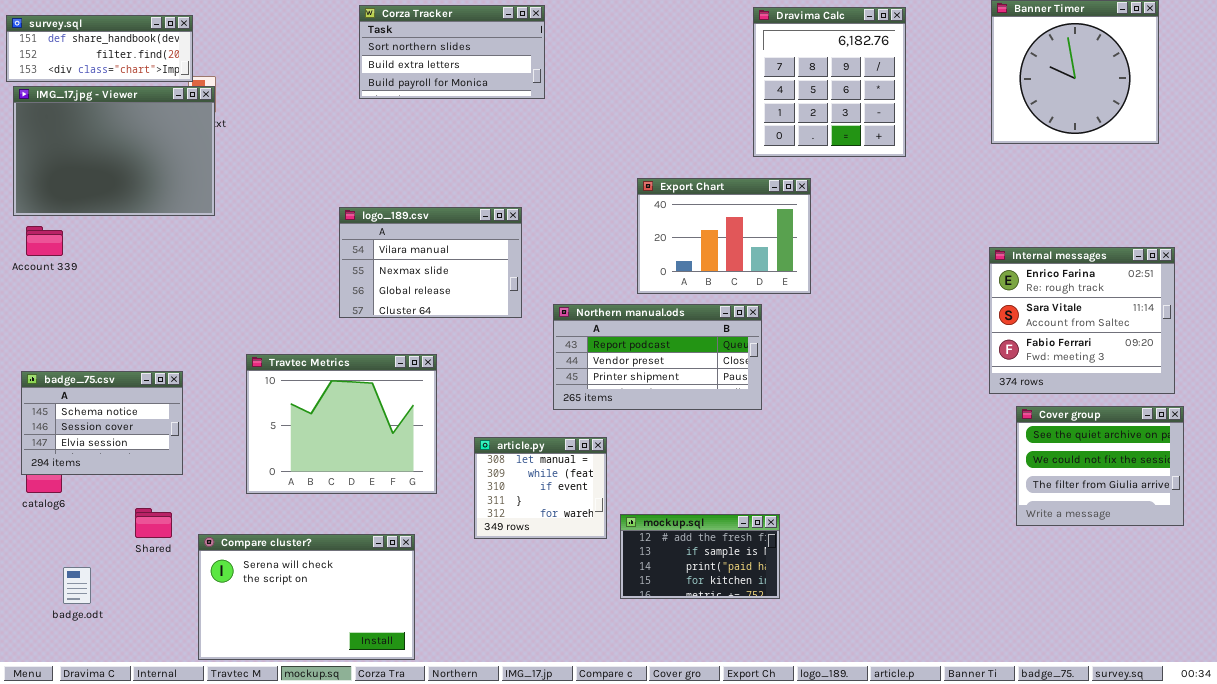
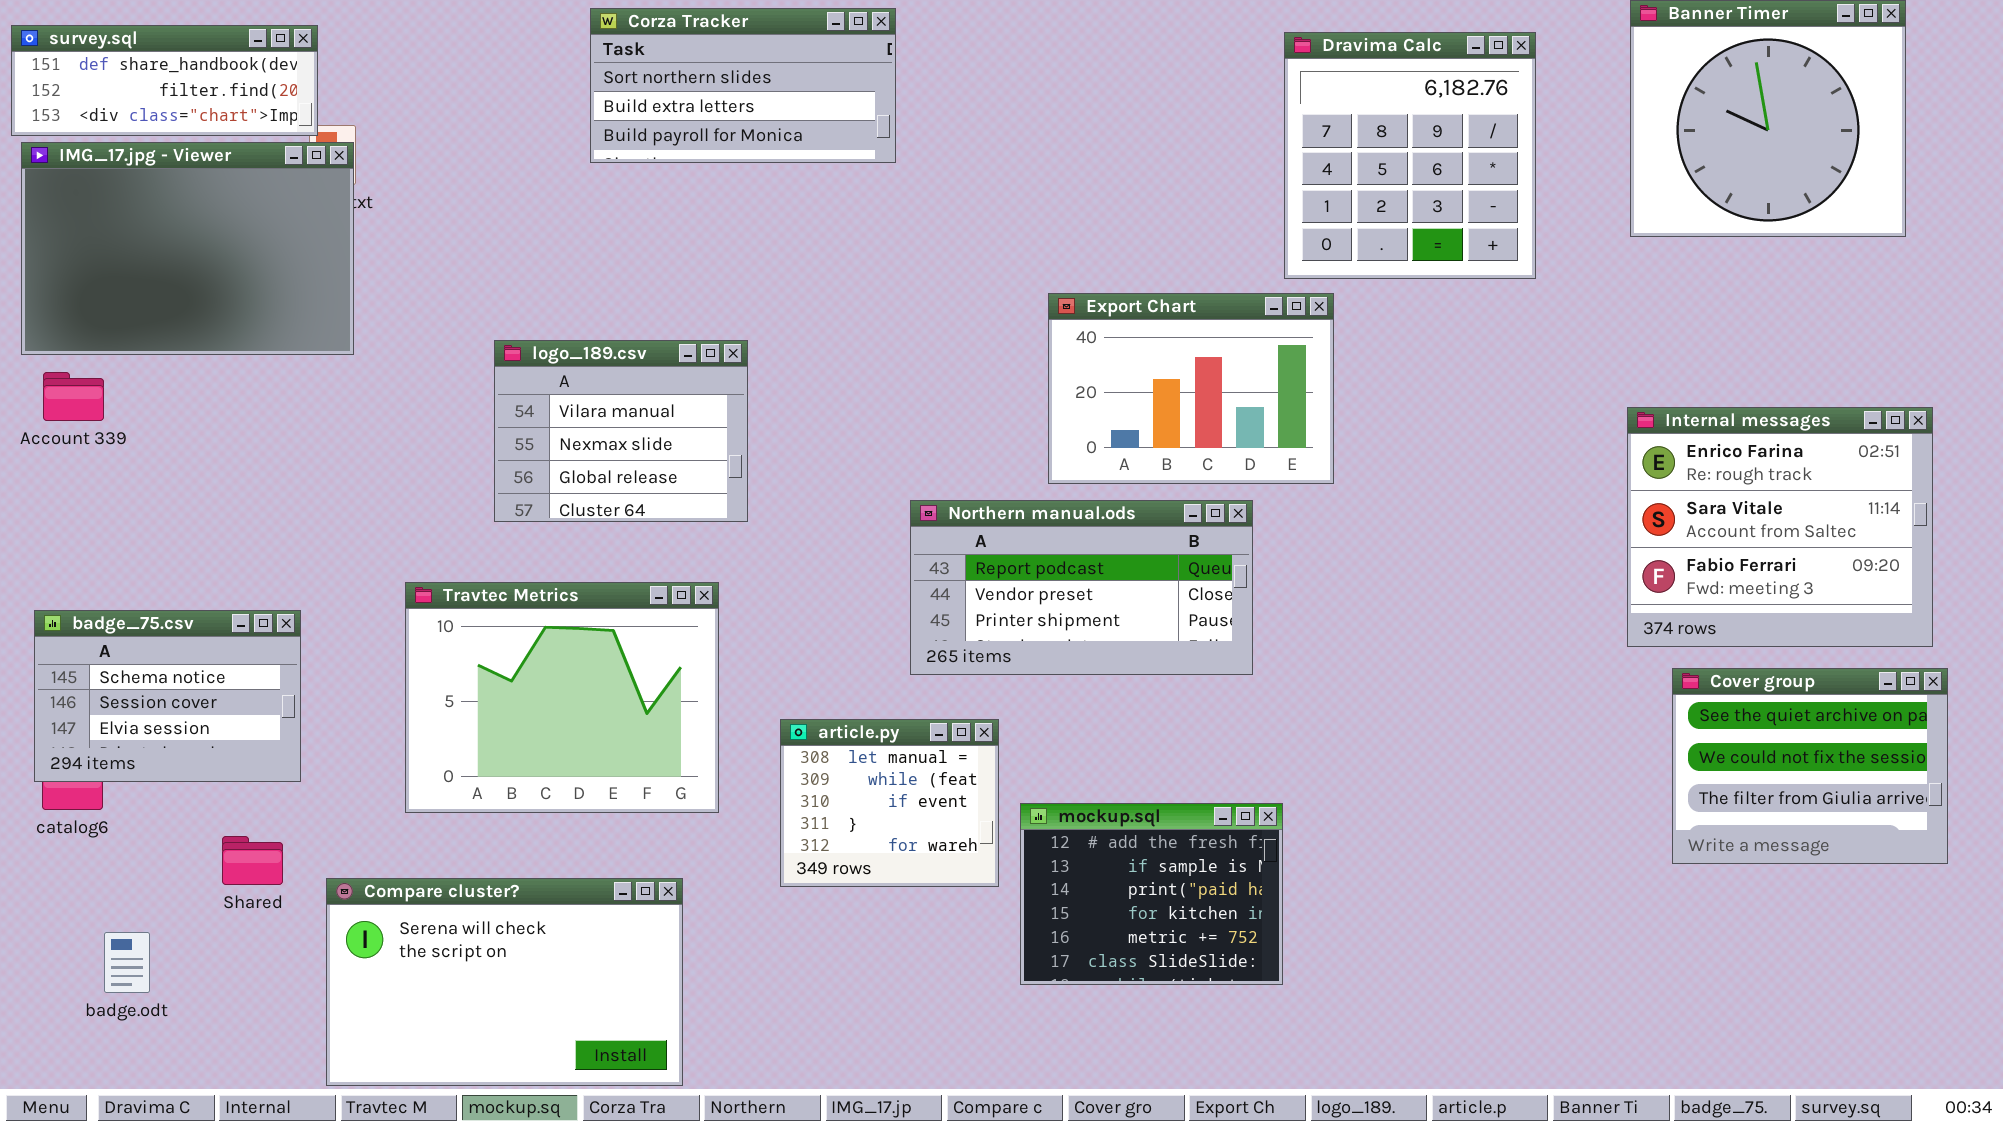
Dravima Calc: [753,7,906,157] -> [1284,32,1536,279], moved
logo_189.csv: [339,207,522,318] -> [494,340,748,522], moved, resized
mockup.sql: [620,514,780,599] -> [1020,803,1283,985], resized

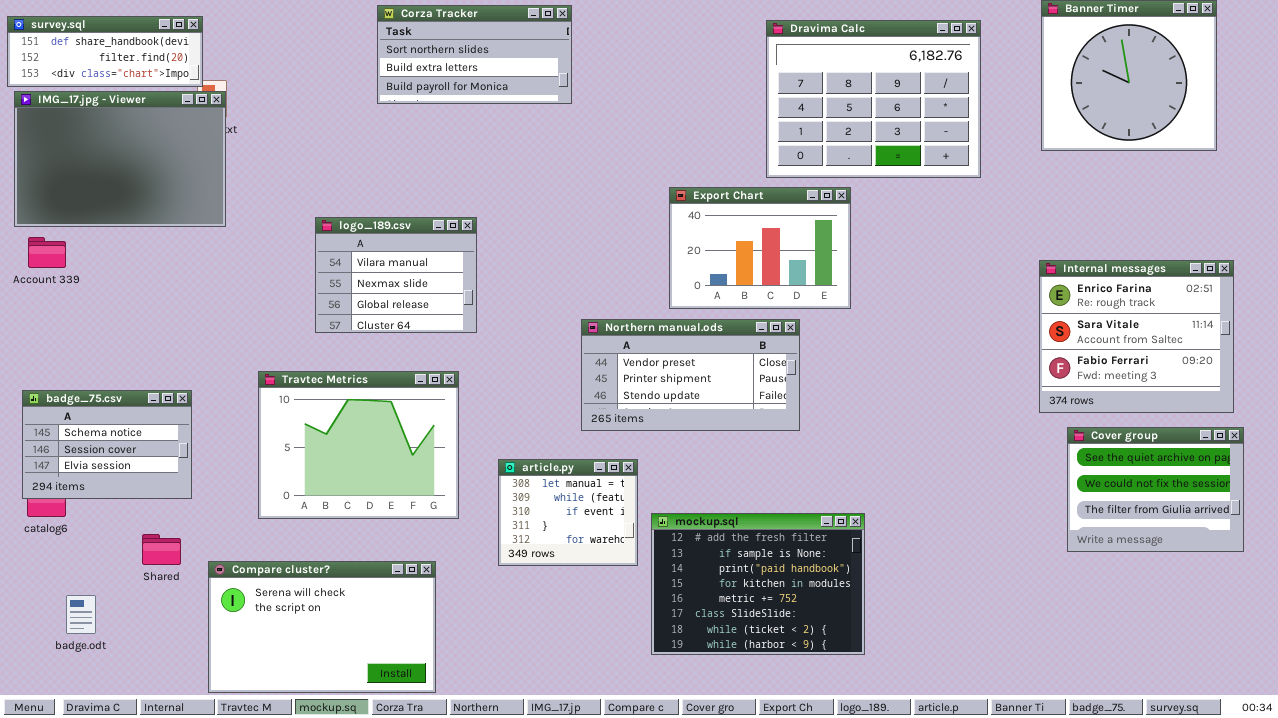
Dravima Calc: [1284,32,1536,279] -> [766,20,981,178], resized
Northern manual.ods: [910,500,1253,675] -> [581,319,800,431], scrolled down 1 row
mockup.sql: [1020,803,1283,985] -> [651,513,865,655], resized

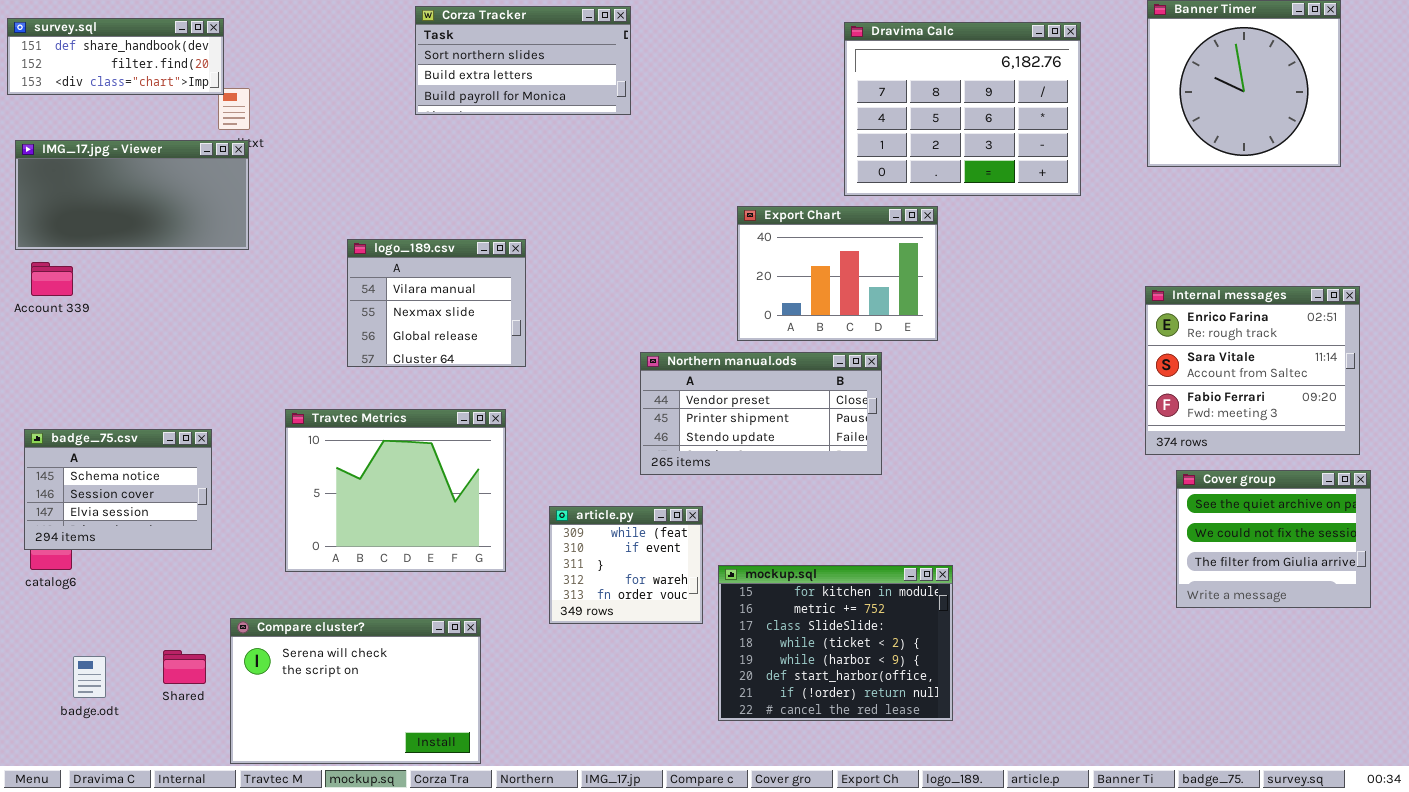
IMG_17.jpg - Viewer: [14,91,226,227] -> [15,140,249,250], resized
article.py: [498,459,638,566] -> [549,506,703,624], scrolled down 1 row
mockup.sql: [651,513,865,655] -> [718,565,953,721], scrolled down 3 rows
Shared: [142,534,181,565] -> [163,650,206,684], moved

